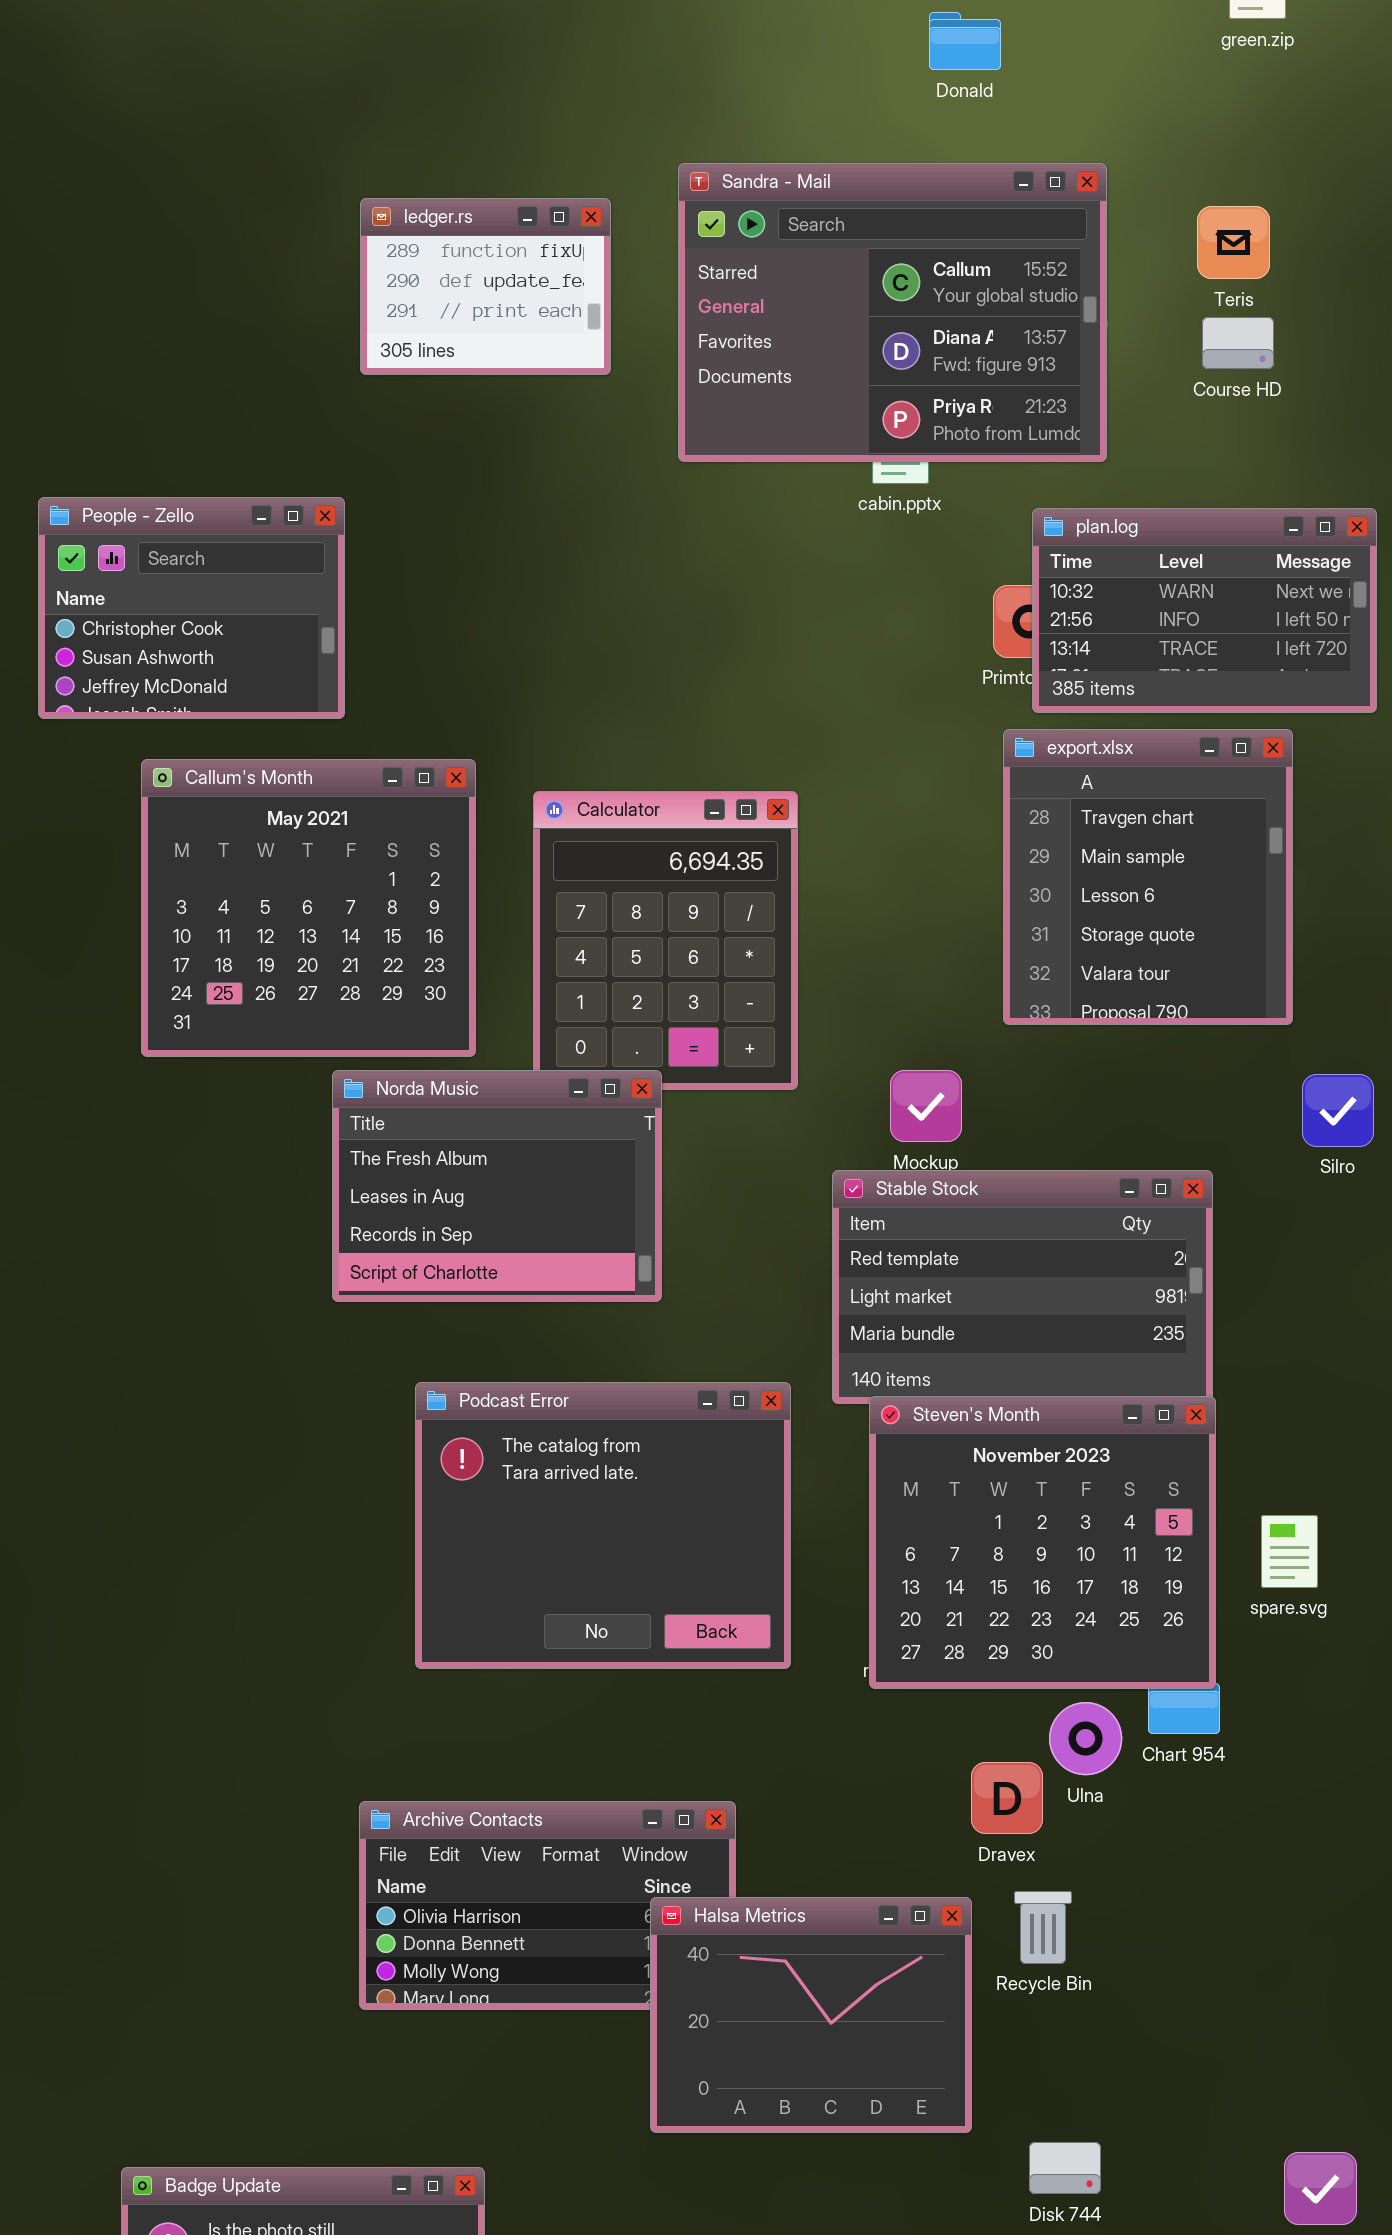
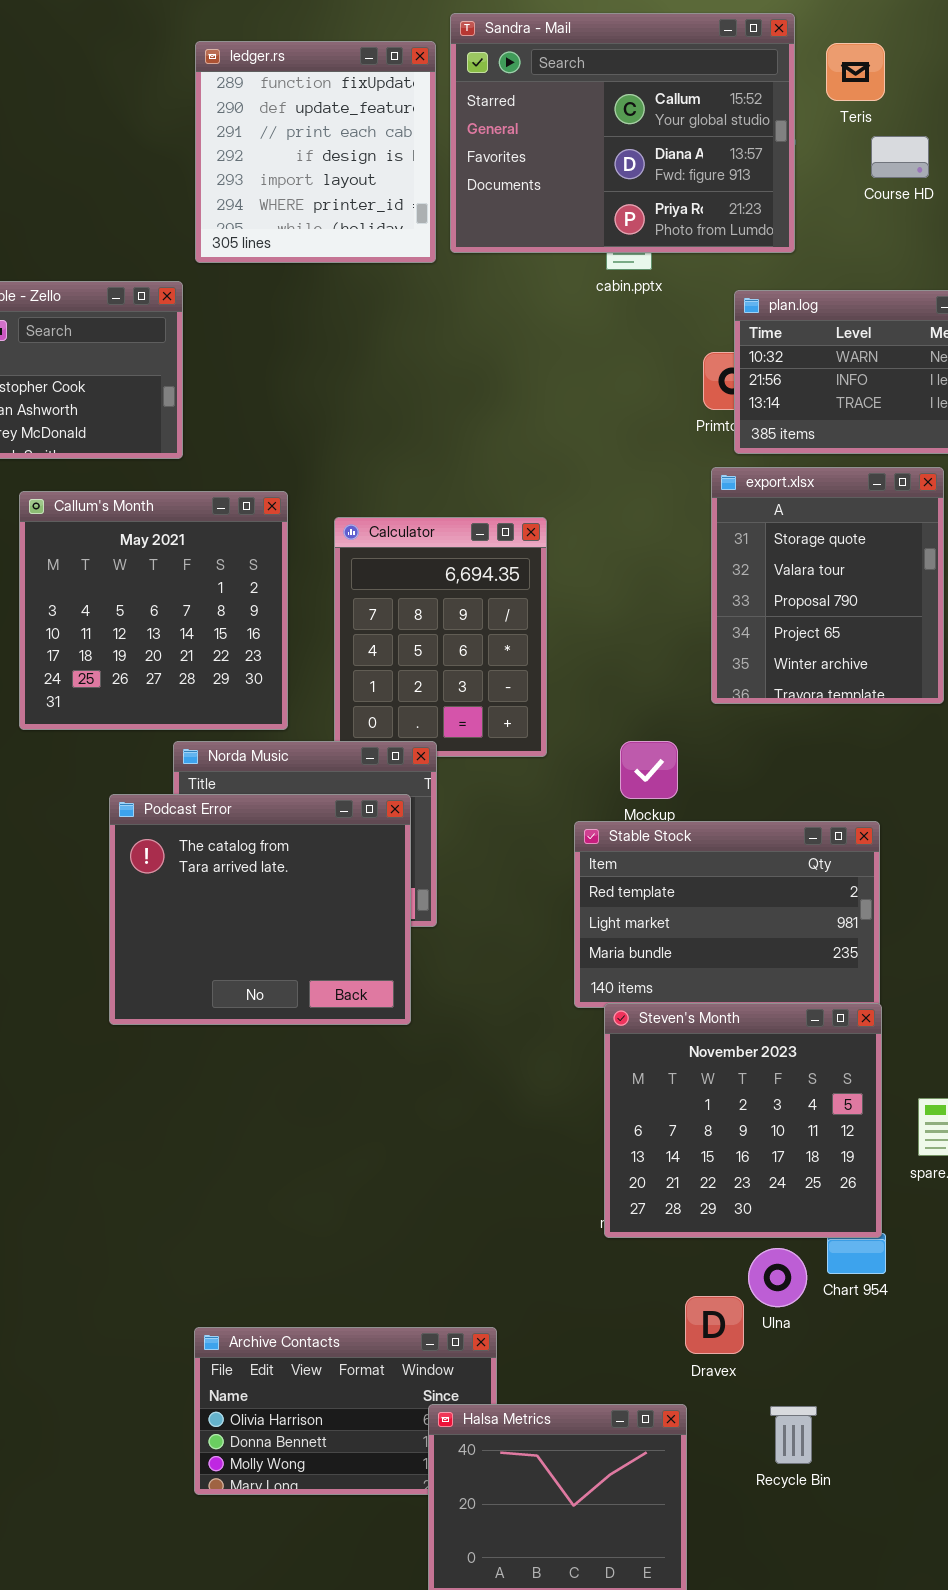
ledger.rs: [360,198,611,375] -> [195,41,436,263], resized
Teris: [1197,206,1270,279] -> [826,43,885,101], moved
export.xlsx: [1003,729,1293,1025] -> [711,467,944,704], scrolled down 3 rows
Podcast Error: [415,1382,791,1669] -> [109,794,411,1025], moved
Recycle Bin: [1014,1891,1072,1964] -> [770,1406,817,1464], moved

